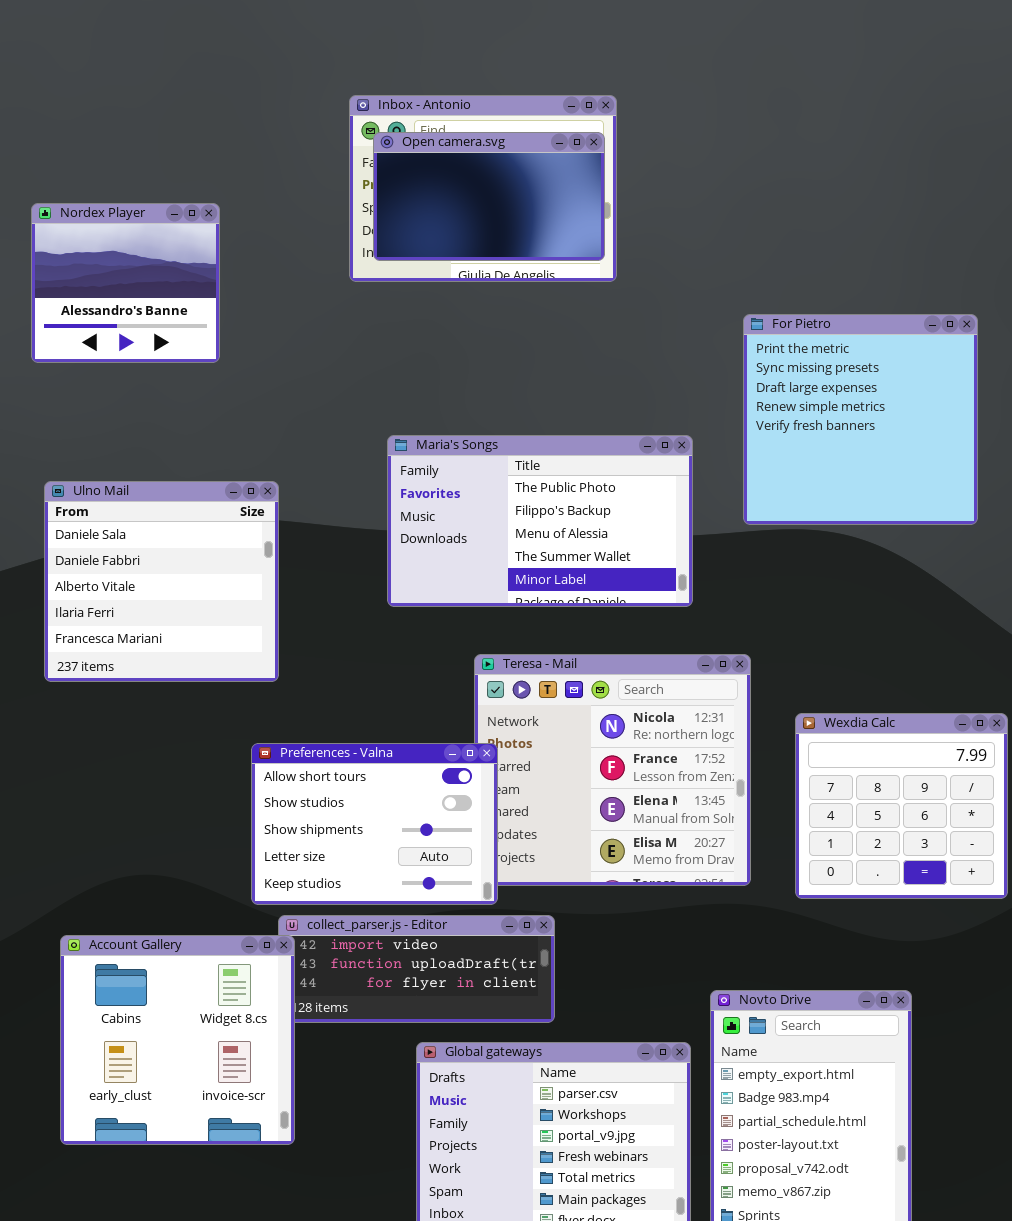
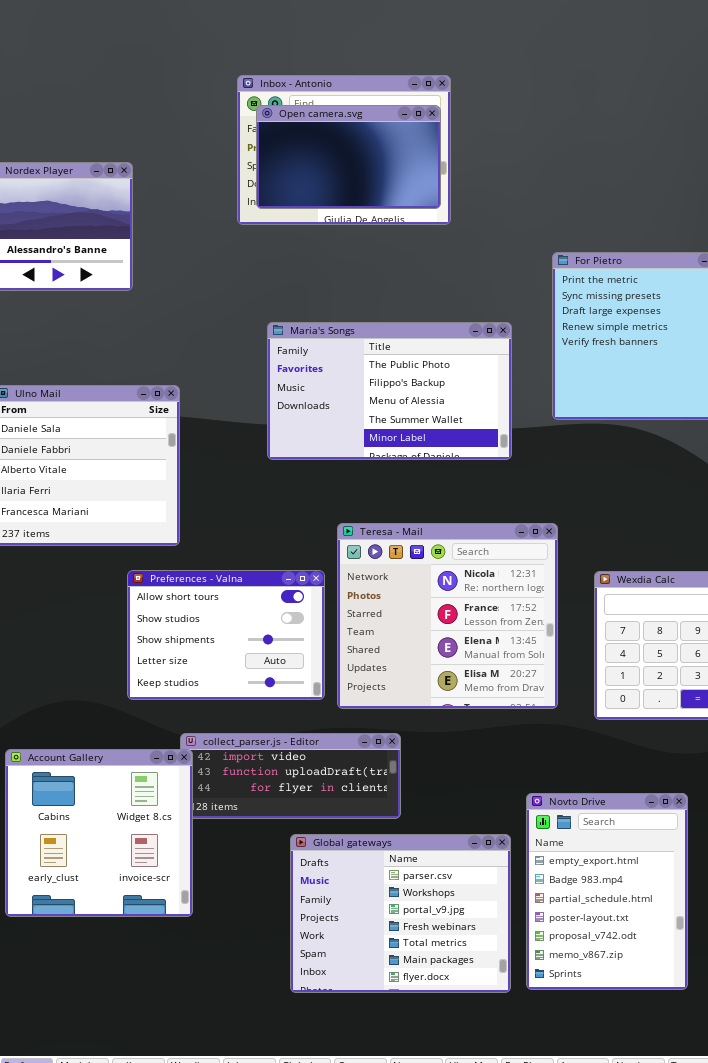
Maria's Songs: [387,435,693,607] -> [267,322,512,460], moved
Preferences - Valna: [251,743,498,905] -> [127,570,325,700], moved

